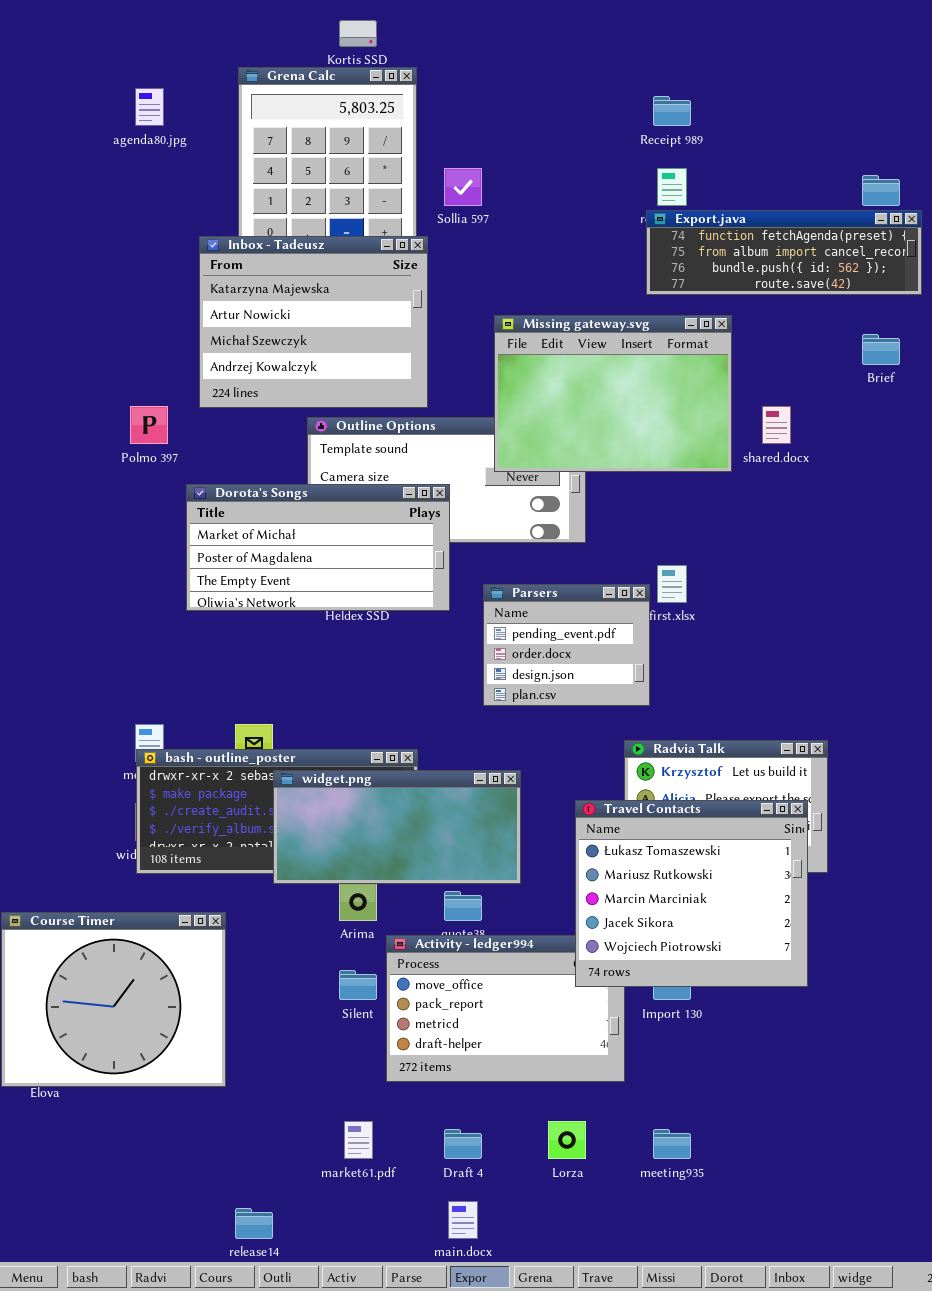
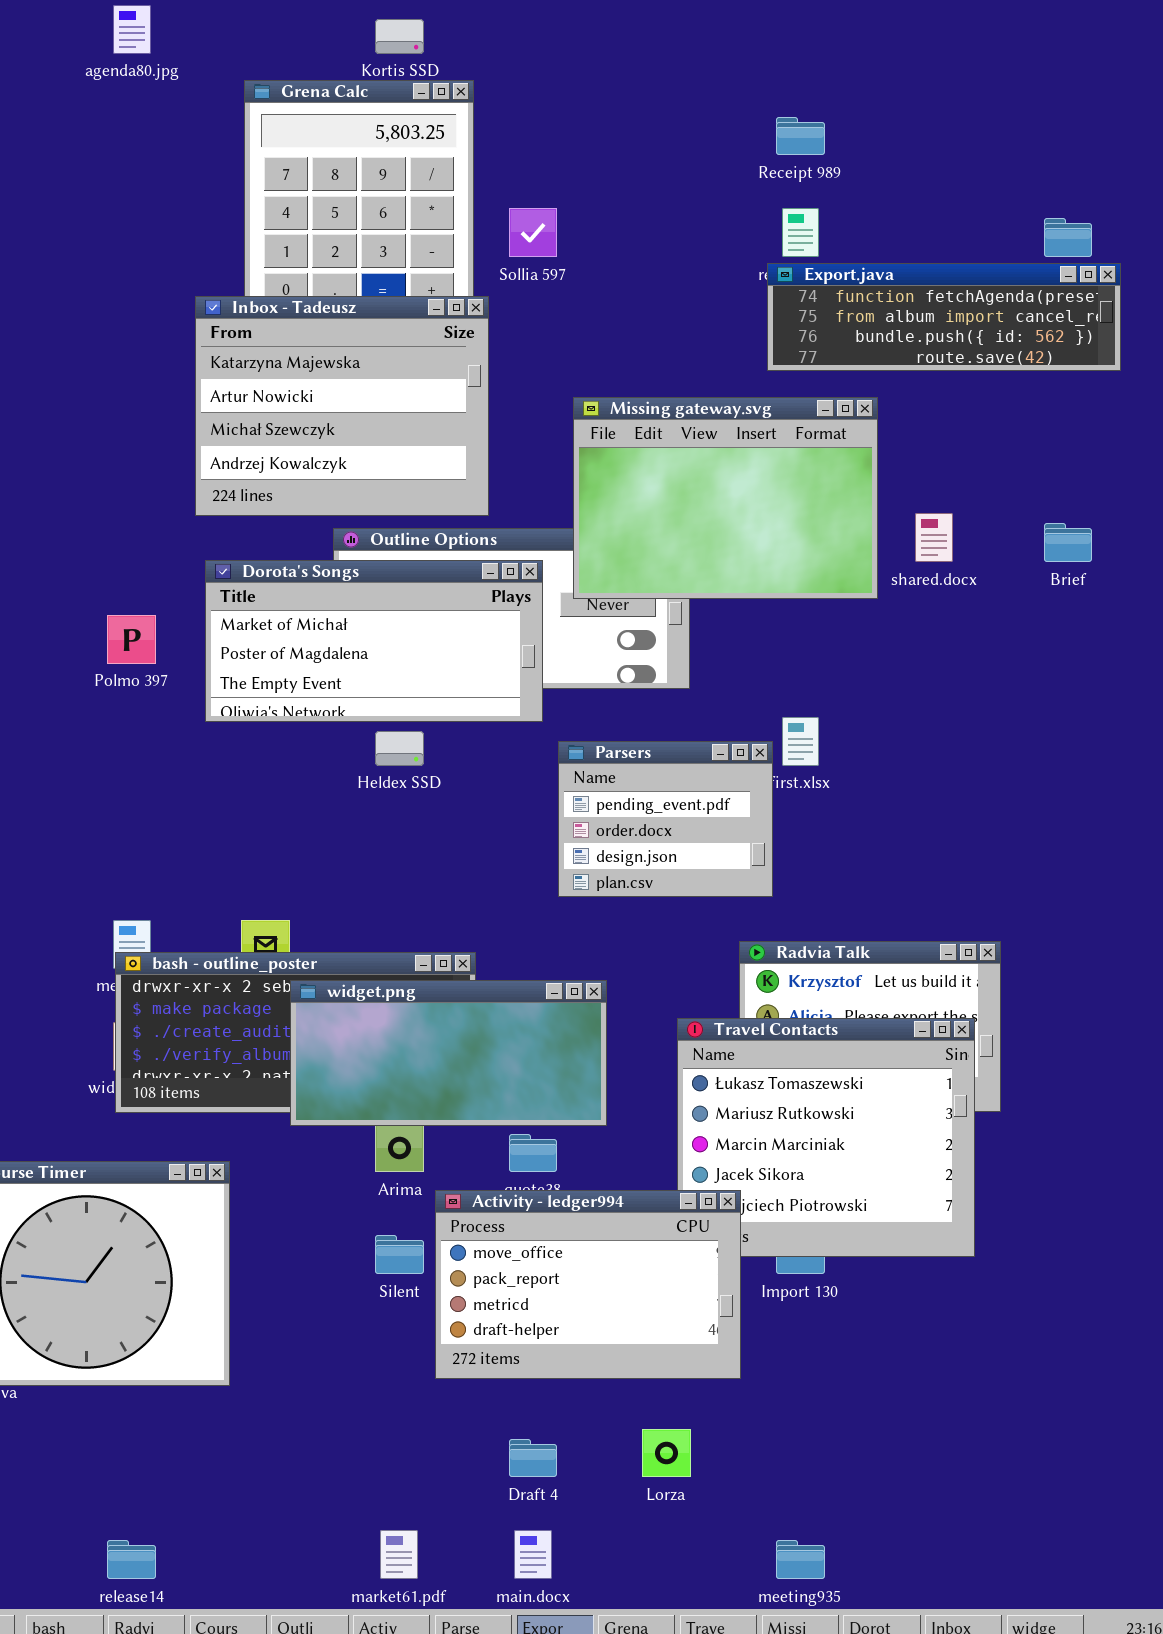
agenda80.jpg: [135,88,164,126] -> [113,5,151,54], moved
Brief: [862,334,900,365] -> [1044,523,1092,562], moved
Polmo 397: [130,406,168,444] -> [107,615,156,664], moved
Dorota's Songs: [186,484,450,611] -> [205,560,543,722], moved
Activity - ledger994: [386,935,625,1082] -> [435,1190,741,1379], raised
market61.pdf: [344,1121,373,1159] -> [380,1530,418,1579], moved
meeting935: [653,1129,691,1159] -> [776,1540,825,1579], moved
release14: [235,1208,273,1239] -> [107,1540,156,1579], moved

